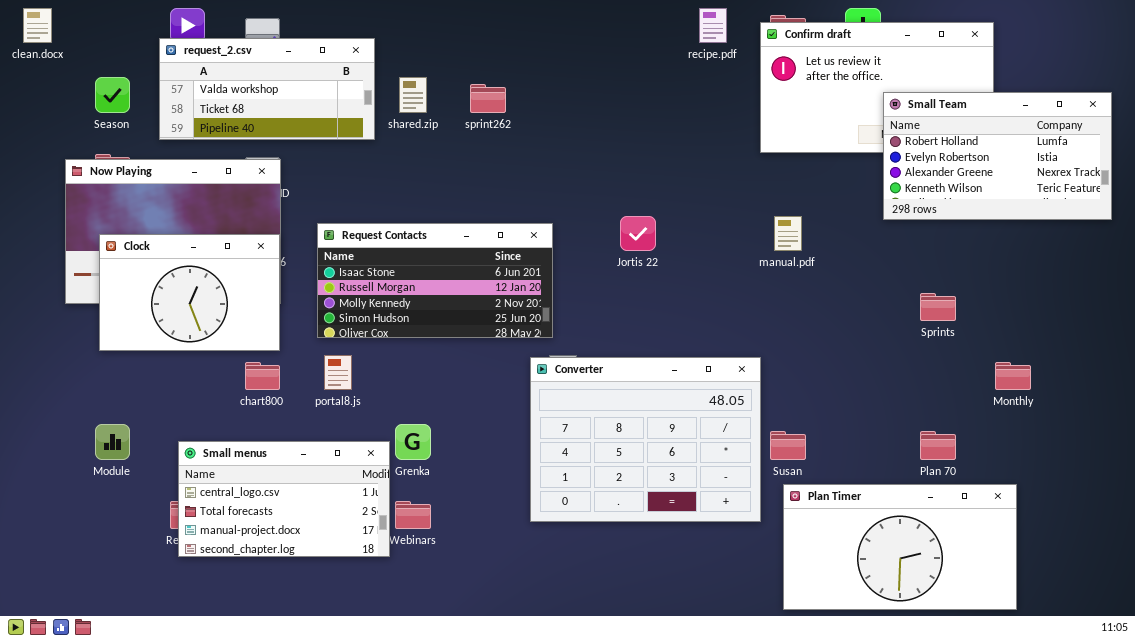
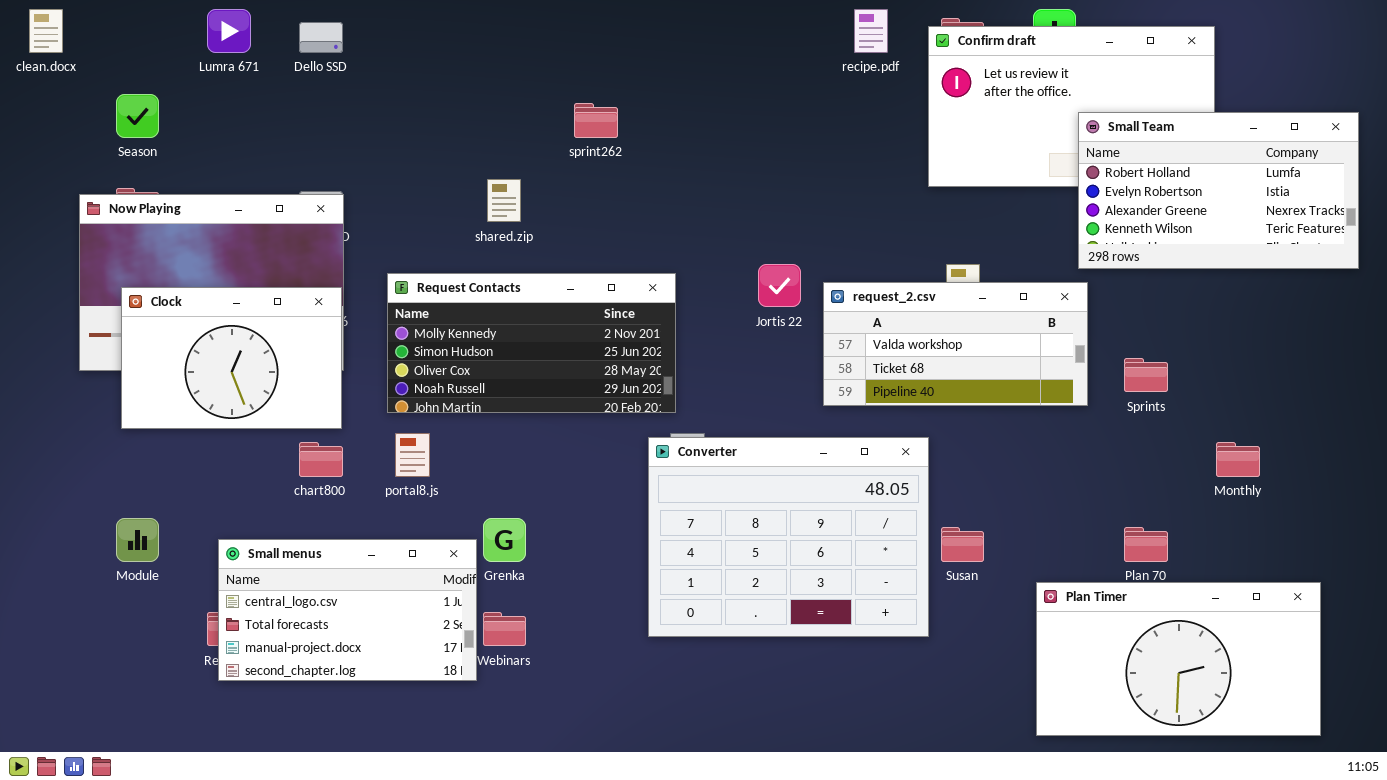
request_2.csv: [159,38,375,140] -> [823,282,1088,406], moved
shared.zip: [399,77,427,113] -> [487,179,521,222], moved
Request Contacts: [317,223,553,338] -> [387,273,676,413], scrolled down 2 rows
Plan Timer: [783,484,1017,610] -> [1036,582,1321,736], moved

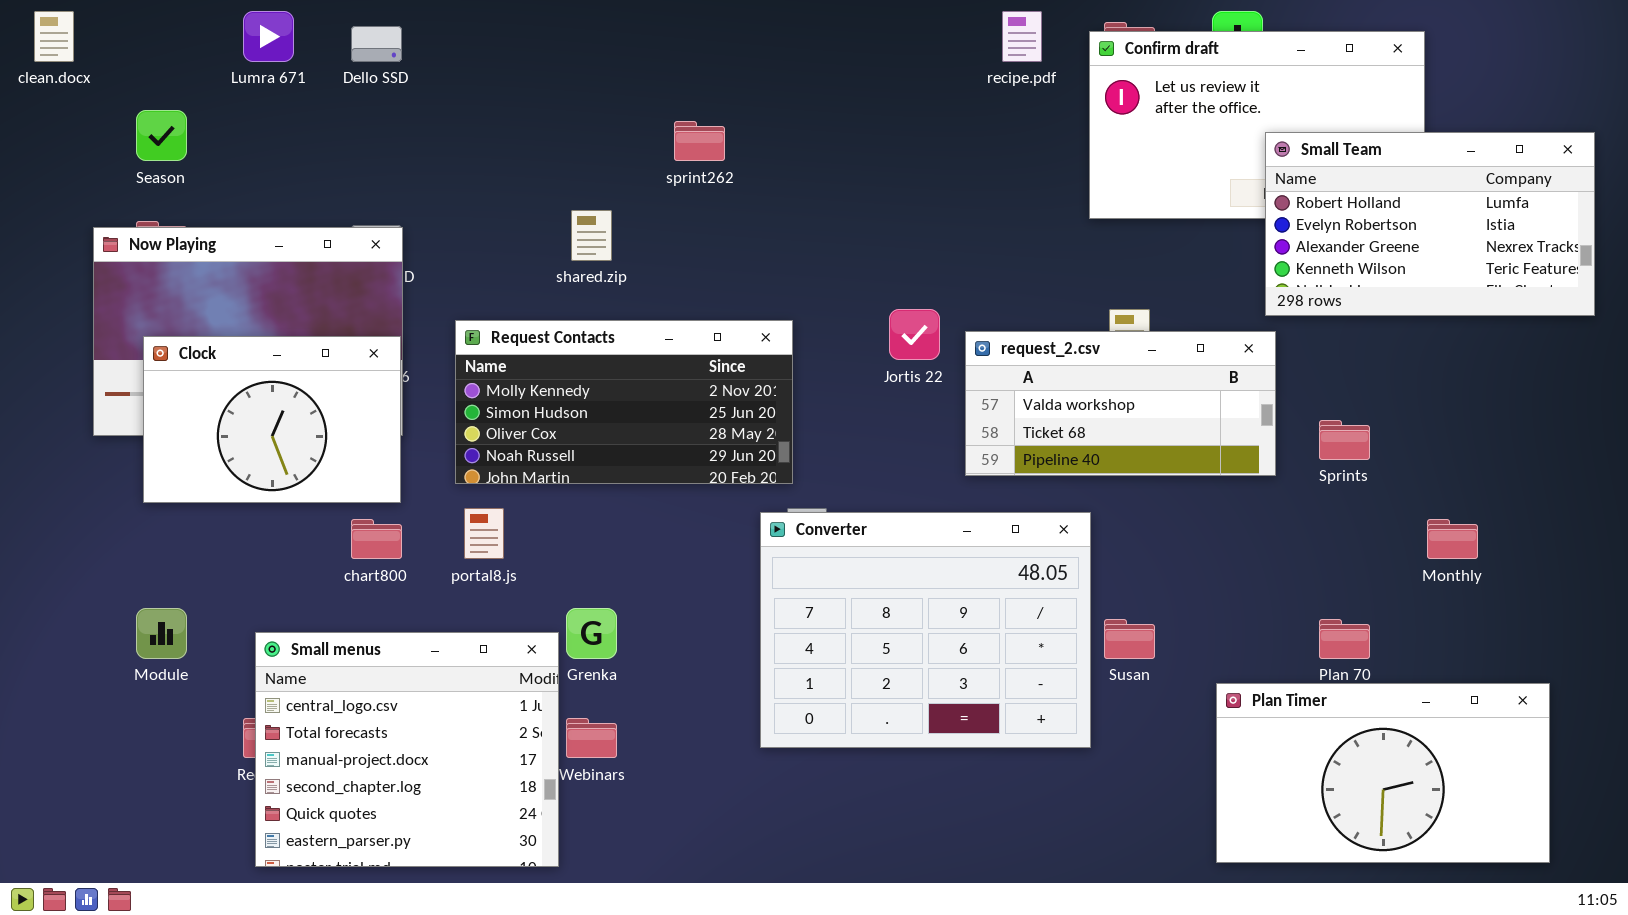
Small menus: [218,539,477,681] -> [255,632,559,867], resized

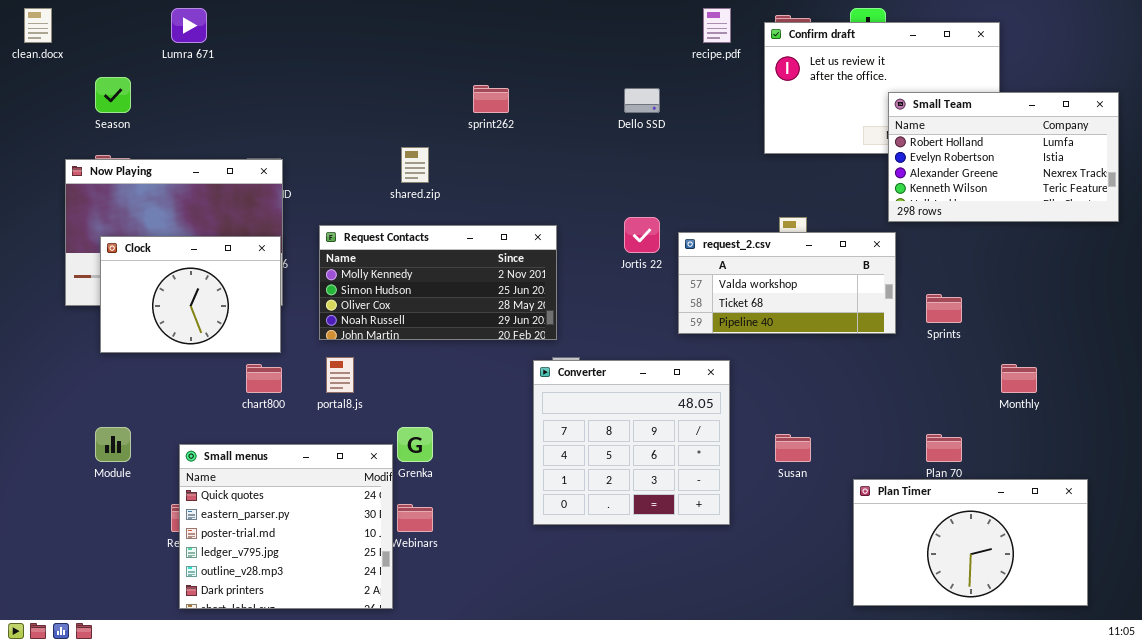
Dello SSD: [351,26,402,62] -> [624,88,660,113], moved
Converter: [760,512,1091,748] -> [533,360,730,525], resized
Small menus: [255,632,559,867] -> [179,444,393,609], scrolled down 4 rows

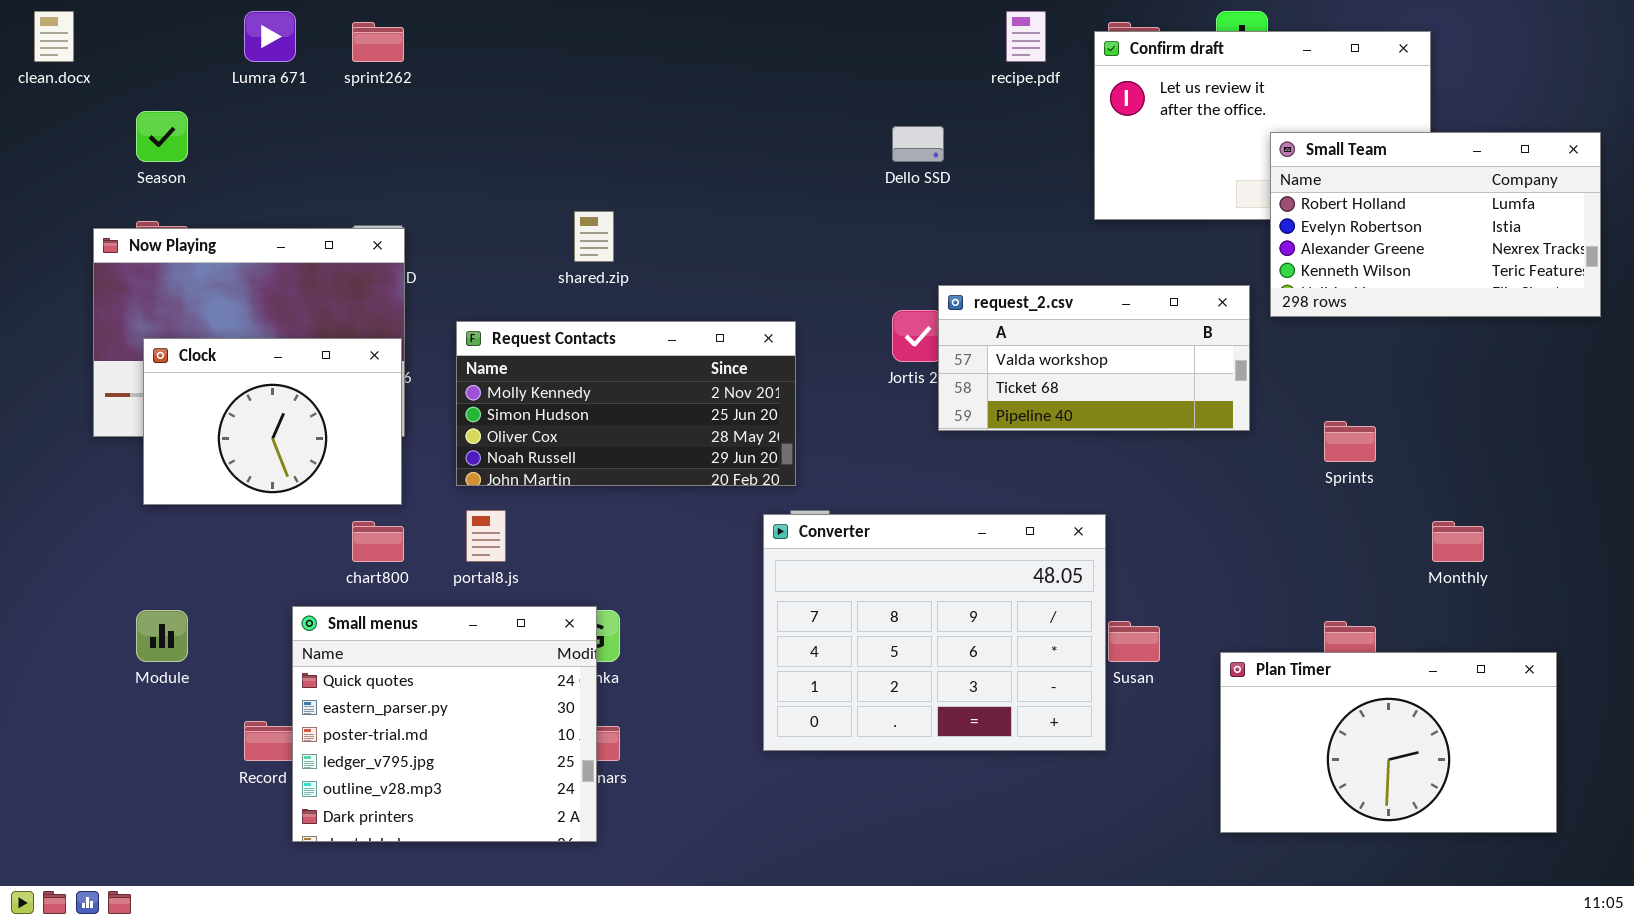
sprint262: [473,85,509,113] -> [352,22,404,62], moved
request_2.csv: [678,232,896,334] -> [938,285,1250,431], moved
Converter: [533,360,730,525] -> [763,514,1106,751], resized
Small menus: [179,444,393,609] -> [292,606,597,842], moved
Plan Timer: [853,479,1088,606] -> [1220,652,1557,833], moved

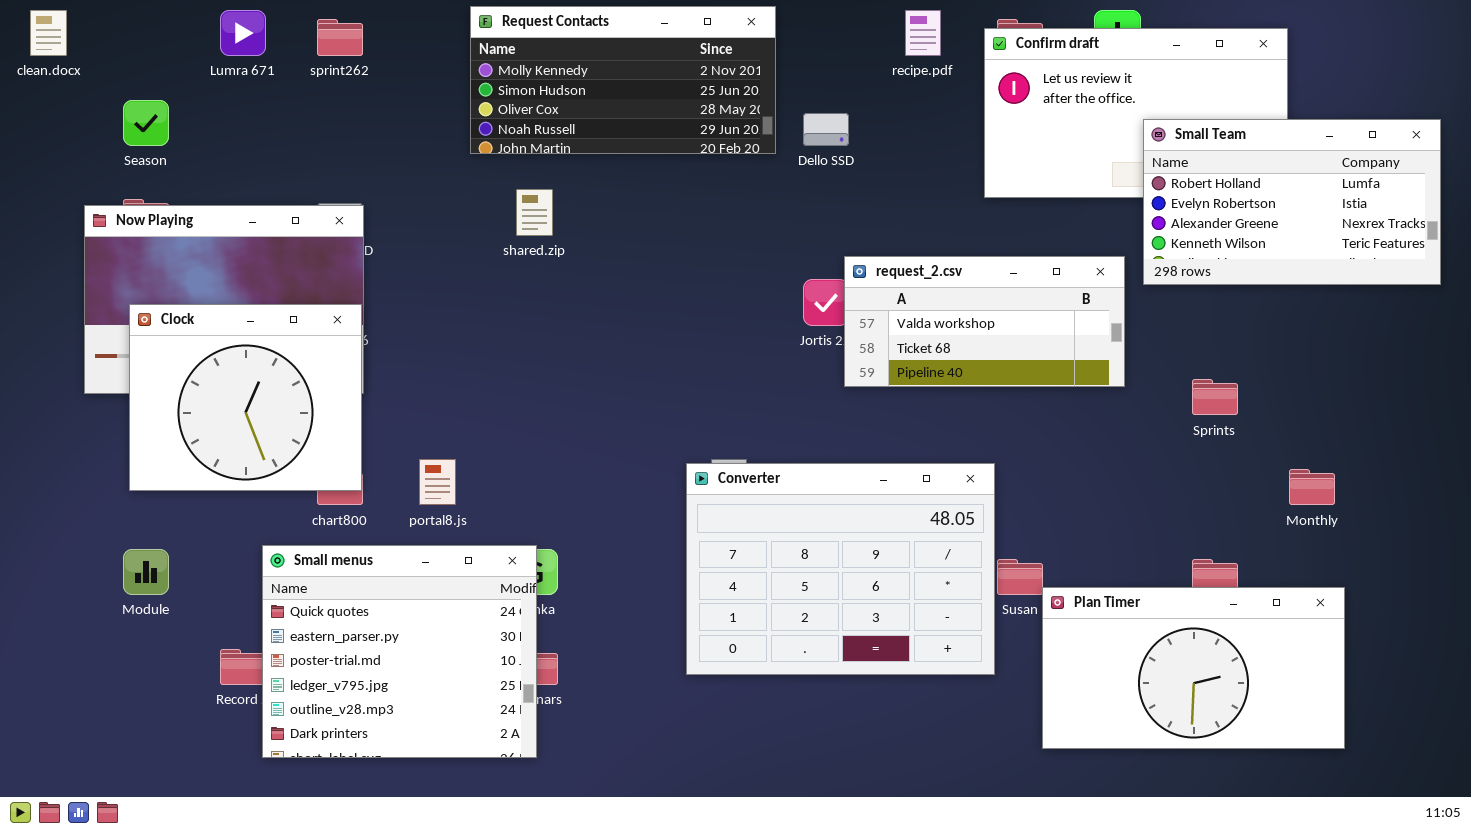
Request Contacts: [456,321,796,486] -> [470,6,776,154], moved
Clock: [143,338,402,505] -> [129,304,362,491], resized
Plan Timer: [1220,652,1557,833] -> [1042,587,1345,749], moved

